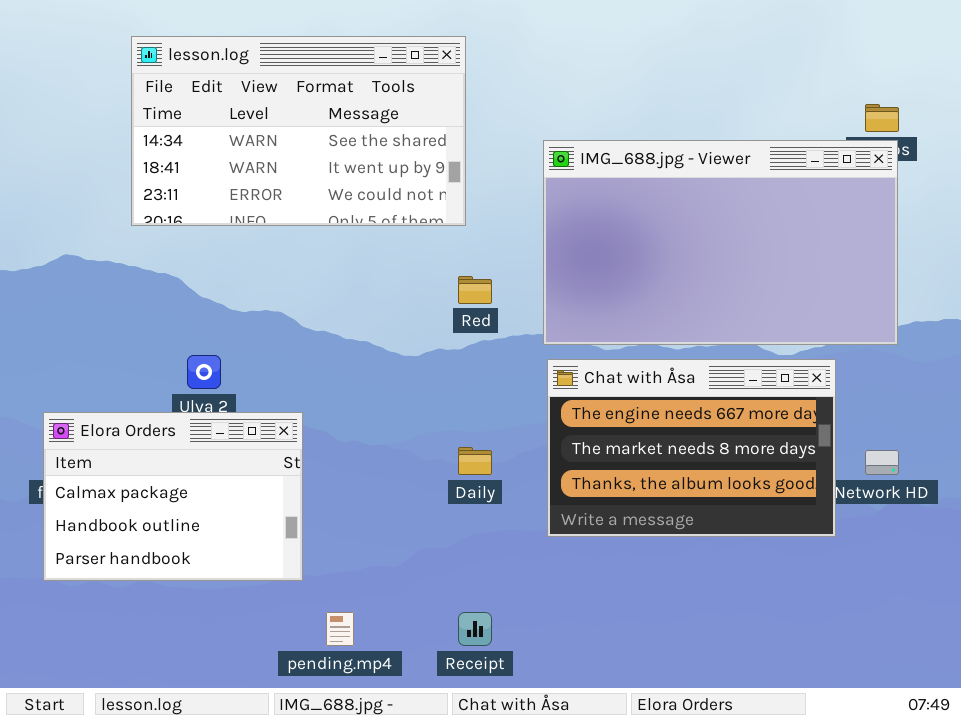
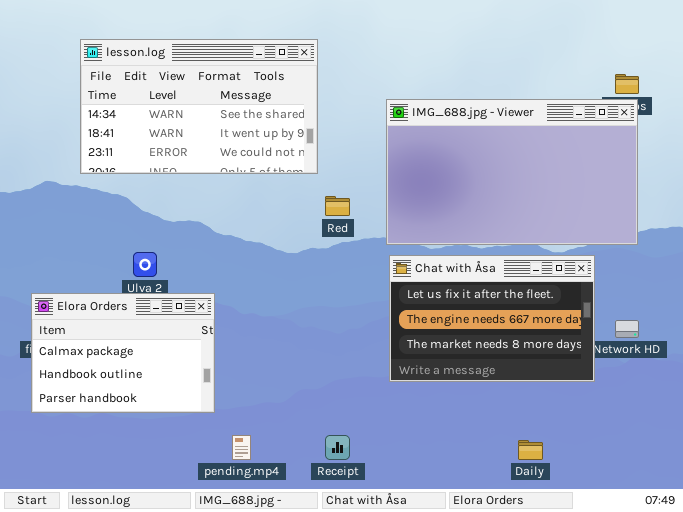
lesson.log: [131,36,466,226] -> [80,39,318,174], moved
Chat with Åsa: [547,359,836,537] -> [389,255,595,382], scrolled up 1 row
Daily: [458,447,492,475] -> [518,440,543,460], moved

